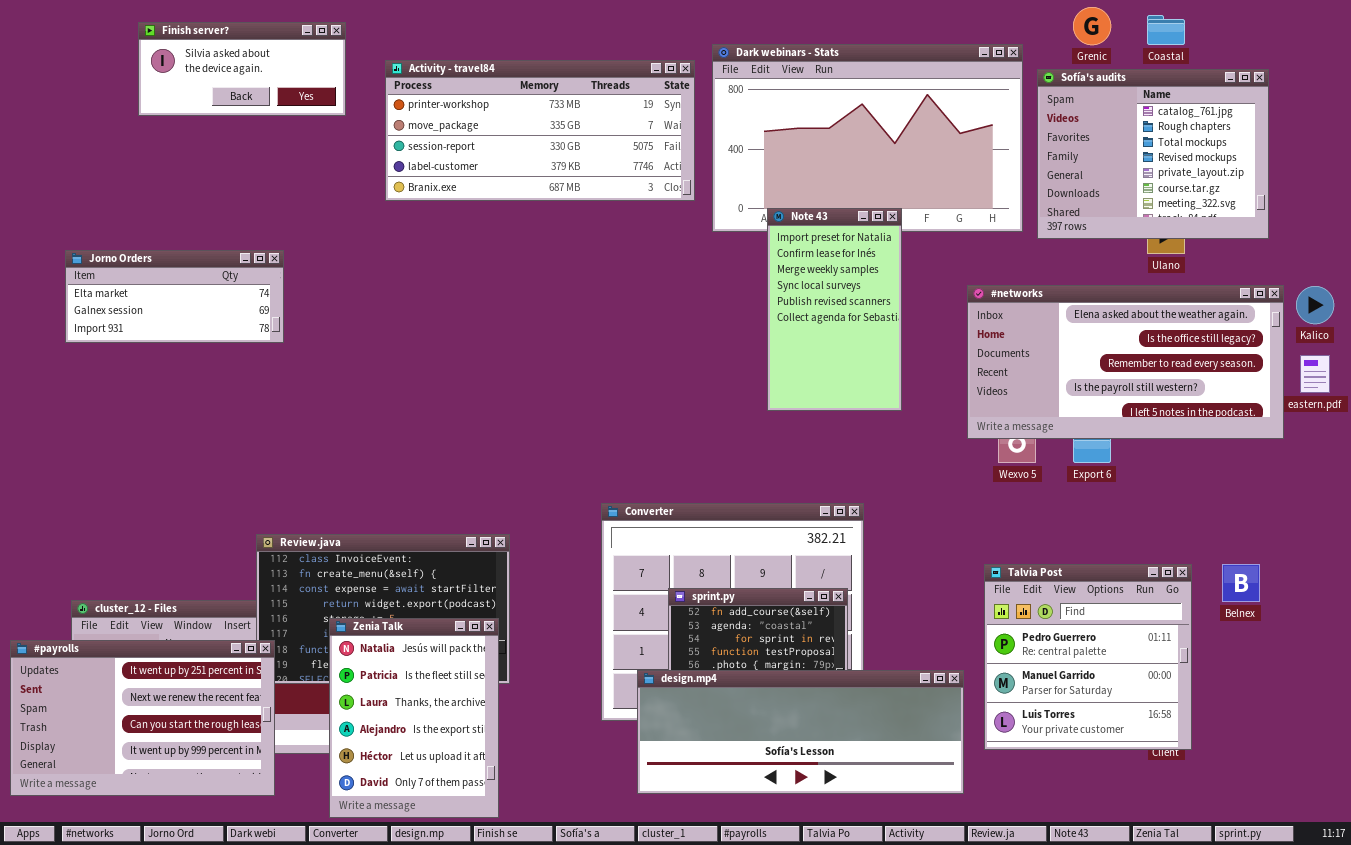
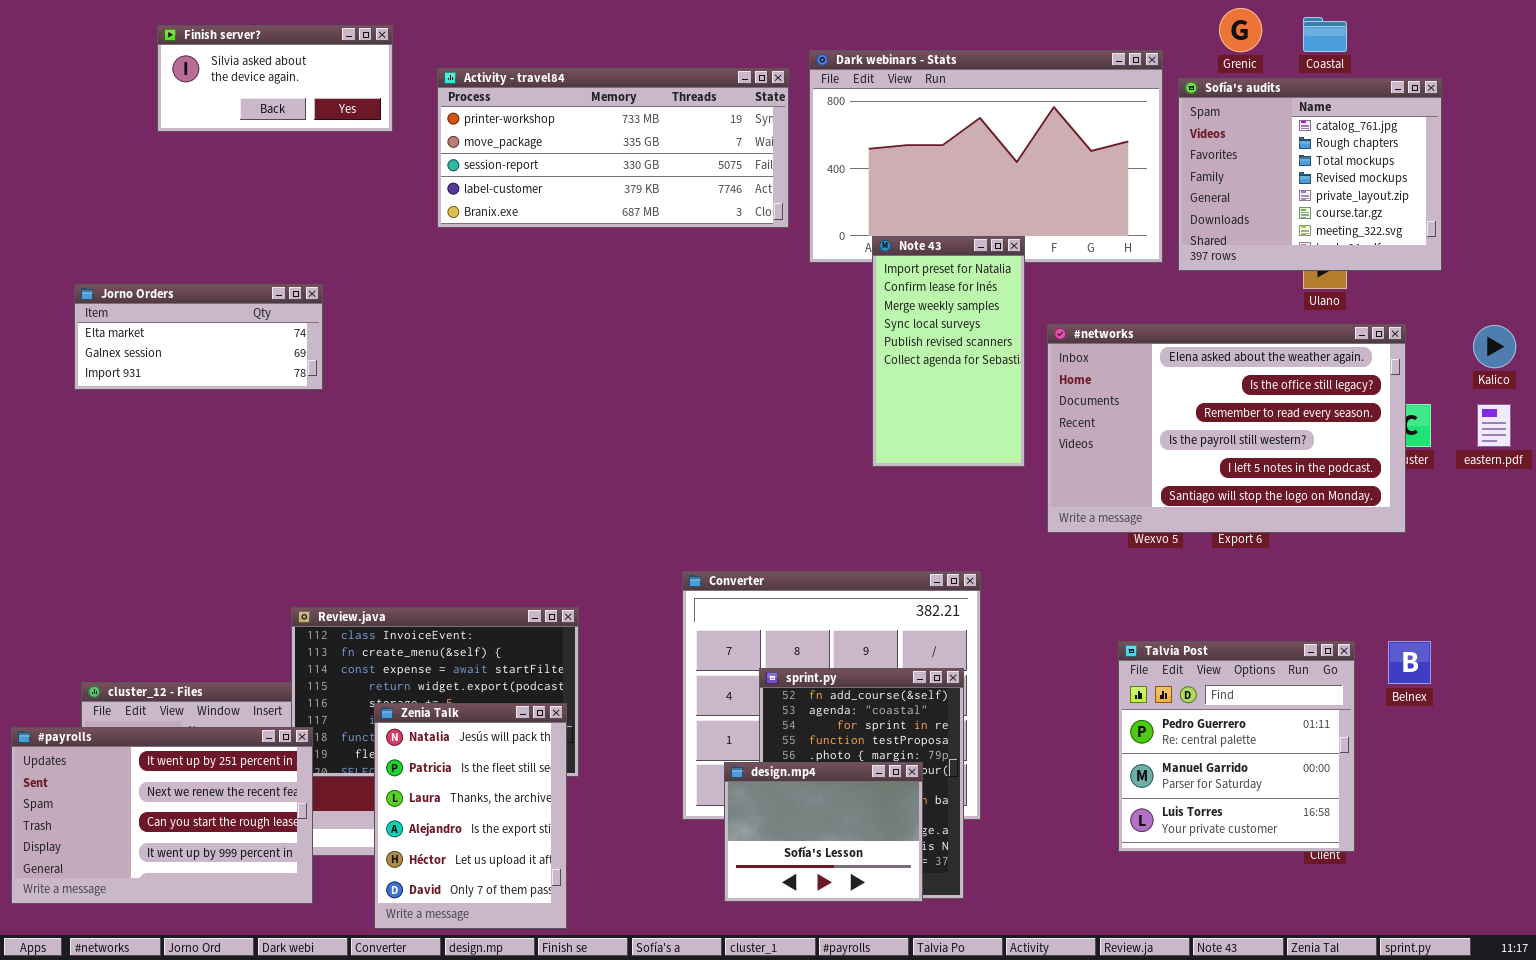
#networks: [967,285,1284,439] -> [1047,324,1406,533], moved, resized
design.mp4: [637,670,964,794] -> [724,762,923,902], resized

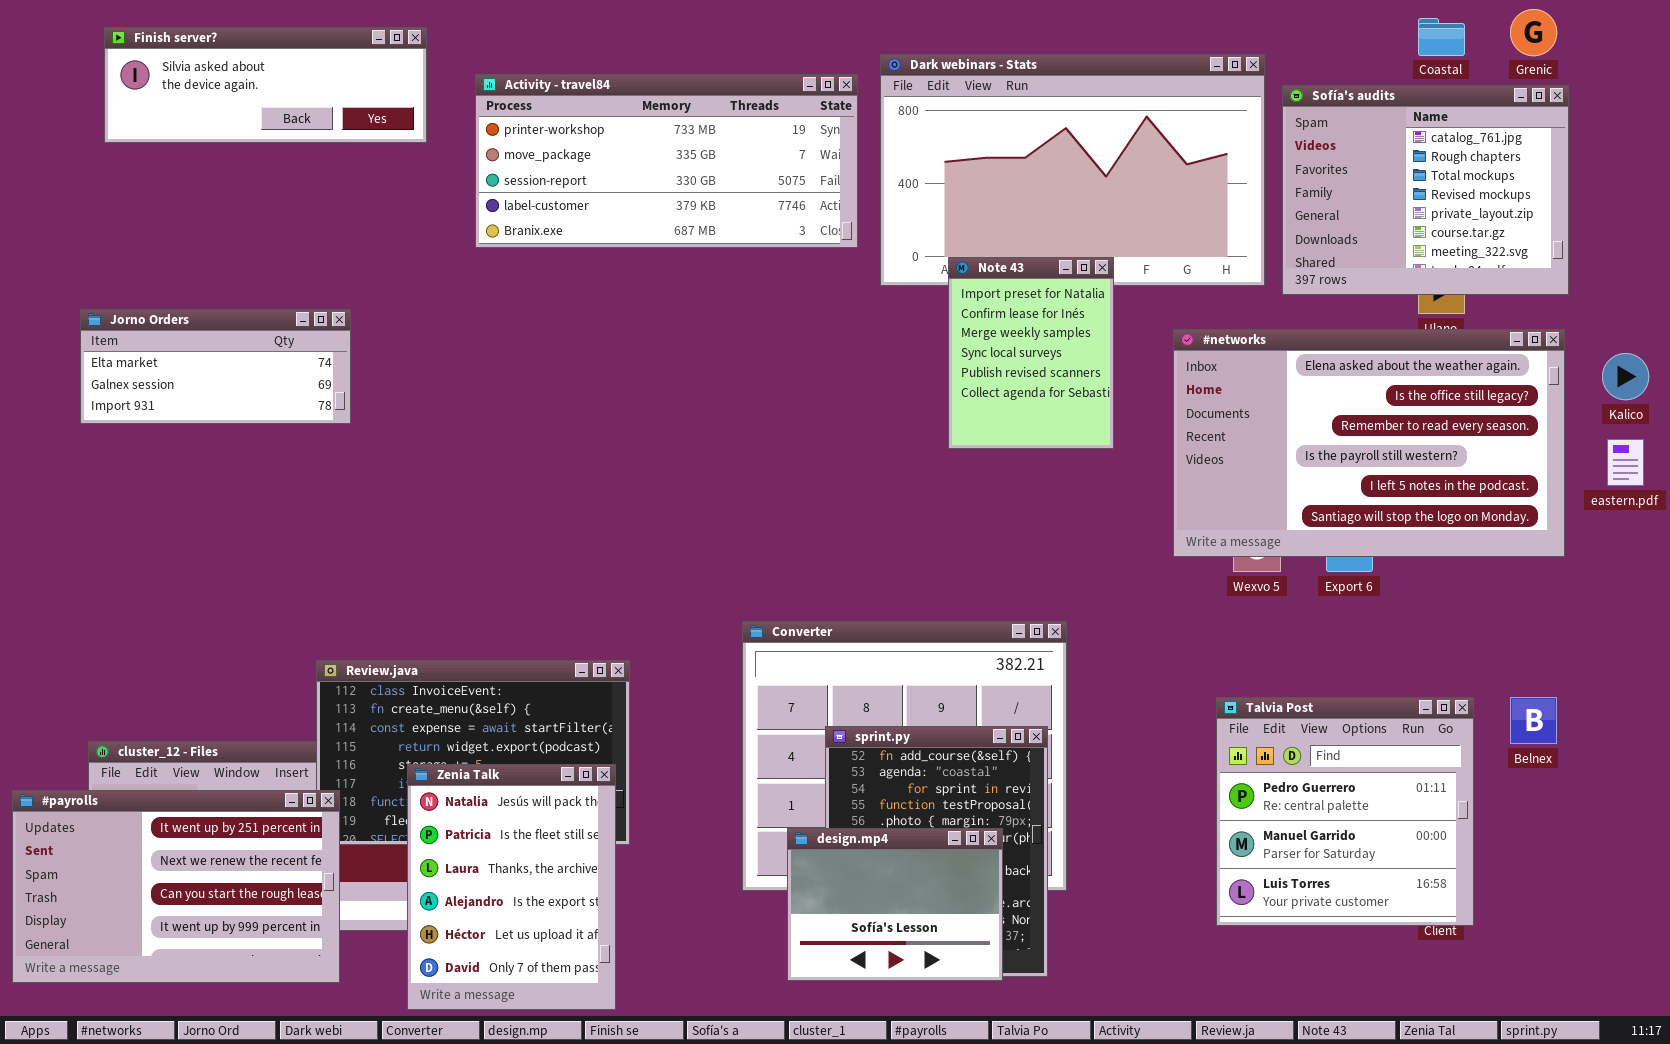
Grenic: [1219,8,1262,52] -> [1510,9,1557,56], moved
Finish server?: [157,25,393,132] -> [104,27,427,143], resized
Note 43: [872,236,1025,467] -> [948,257,1114,449], resized
#networks: [1047,324,1406,533] -> [1173,329,1565,557], moved

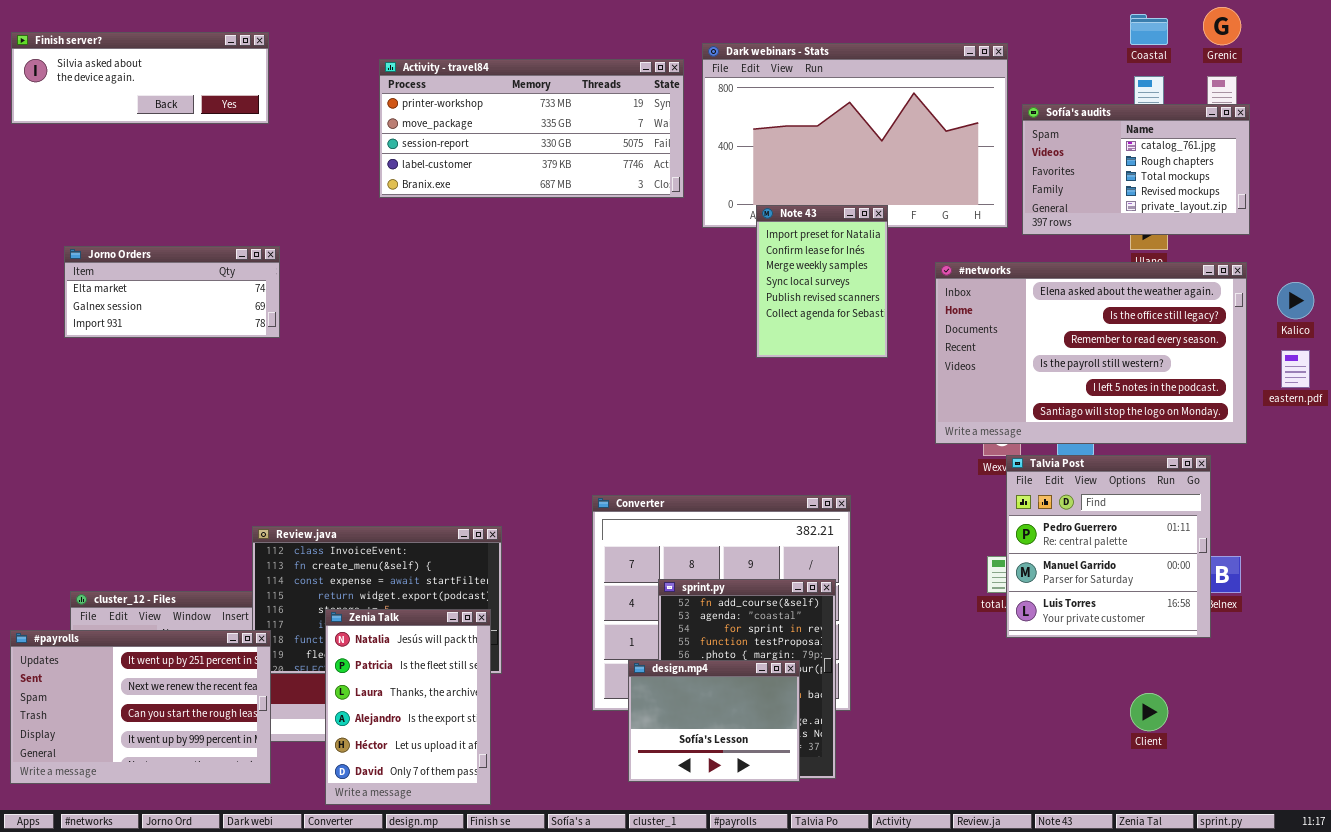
Finish server?: [104,27,427,143] -> [11,32,269,124], moved
Sofía's audits: [1282,85,1569,295] -> [1022,104,1250,235], resized
Talvia Post: [1216,697,1474,926] -> [1006,455,1211,638], moved

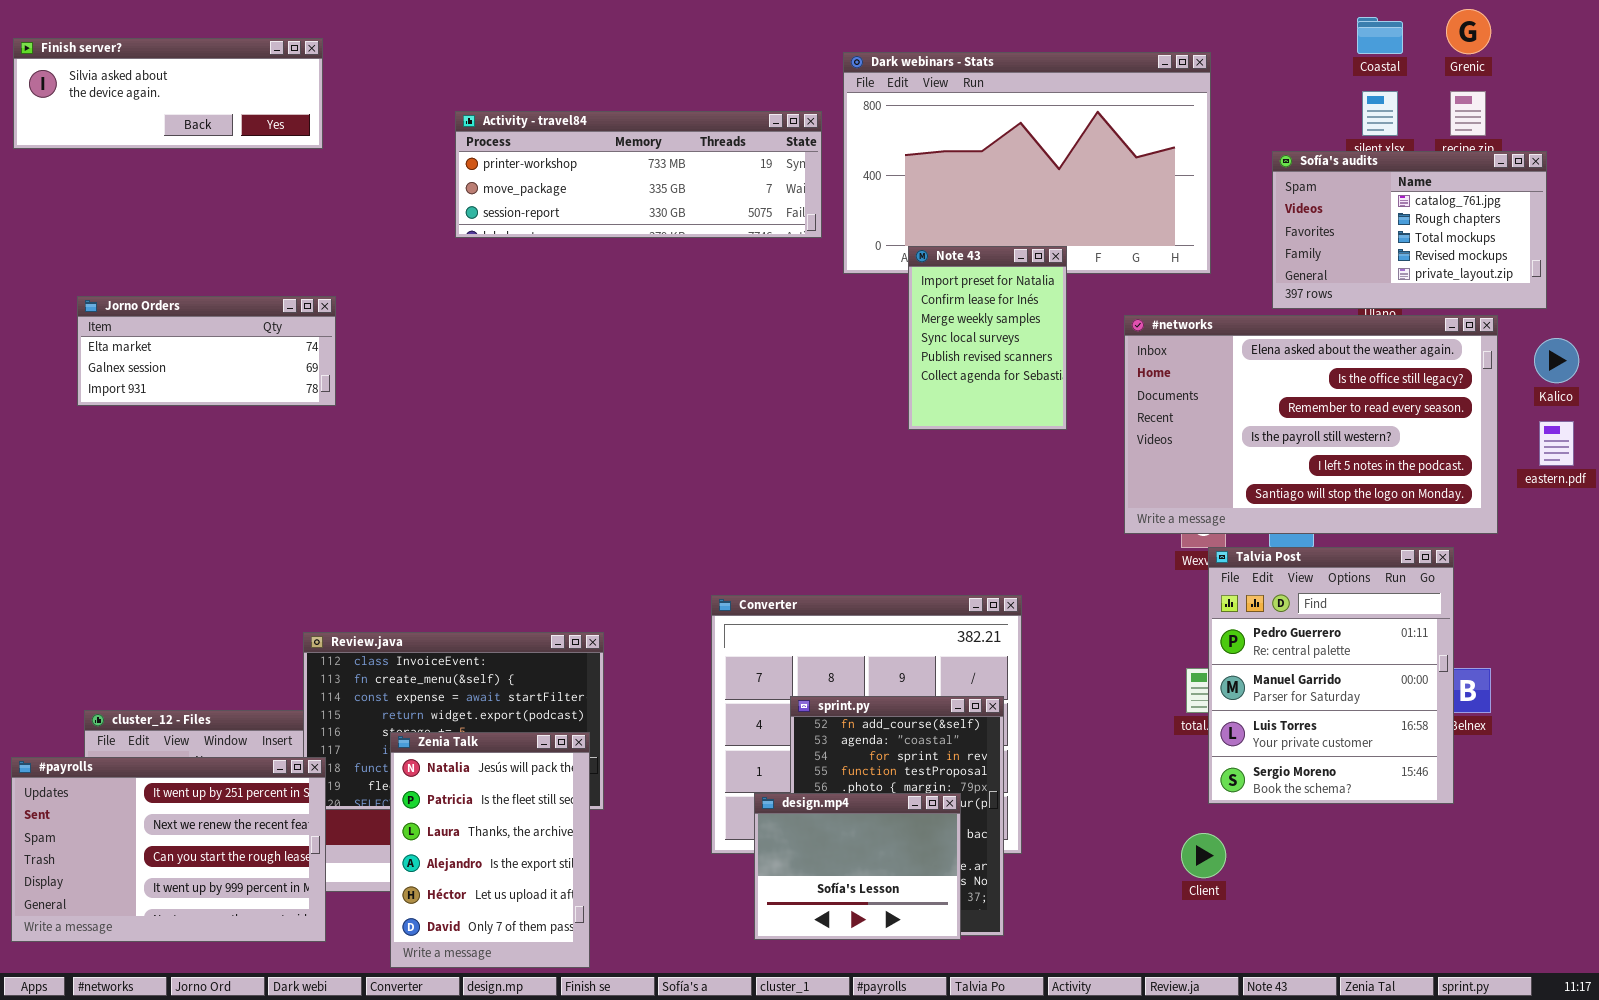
Activity - travel84: [379,59,684,198] -> [455,111,822,238], resized
Sofía's audits: [1022,104,1250,235] -> [1272,151,1547,309], moved
Talvia Post: [1006,455,1211,638] -> [1208,547,1454,804], resized
Client: [1130,693,1168,731] -> [1181,833,1226,878], moved

